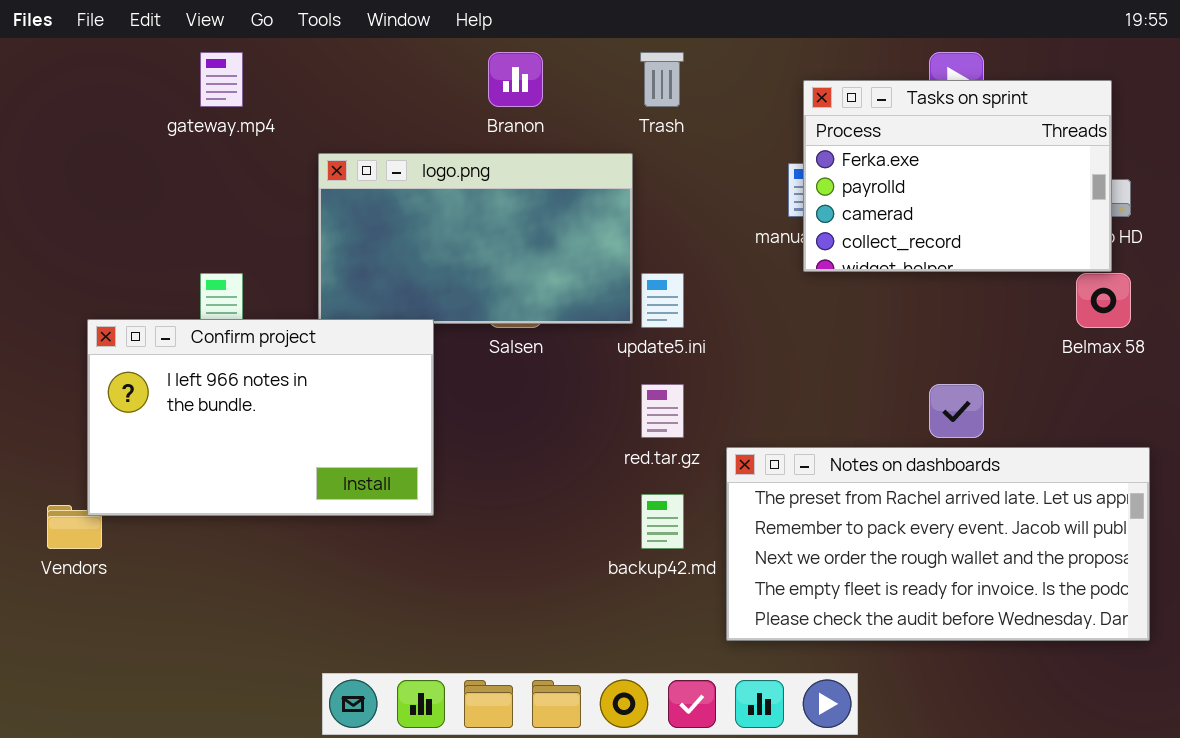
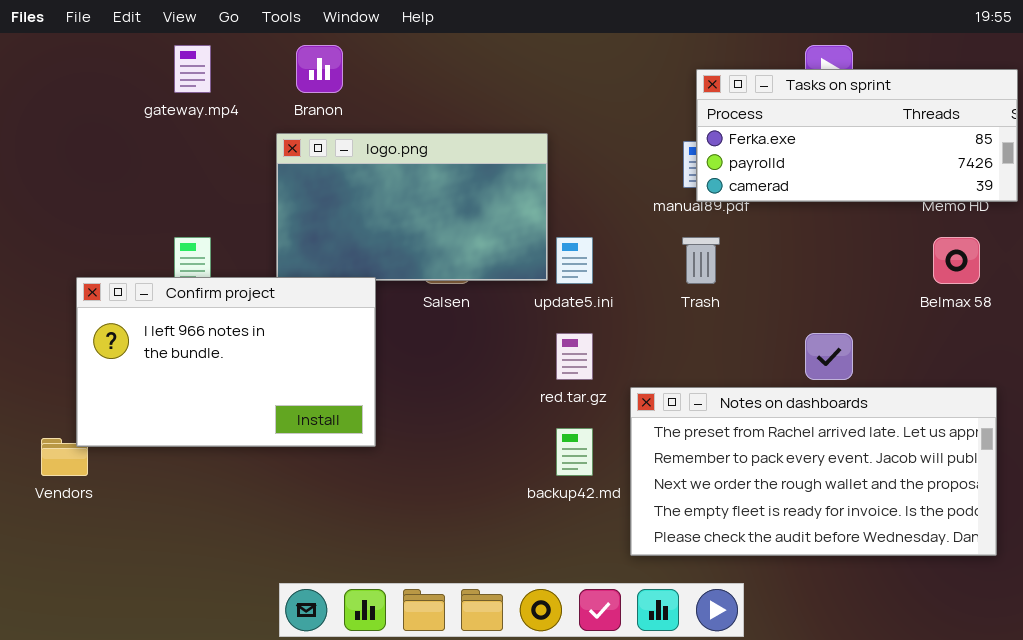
Branon: [488,52,543,107] -> [296,45,343,93], moved
Trash: [640,52,684,107] -> [682,237,720,284], moved
Tasks on sprint: [803,80,1112,272] -> [696,69,1018,202], resized

